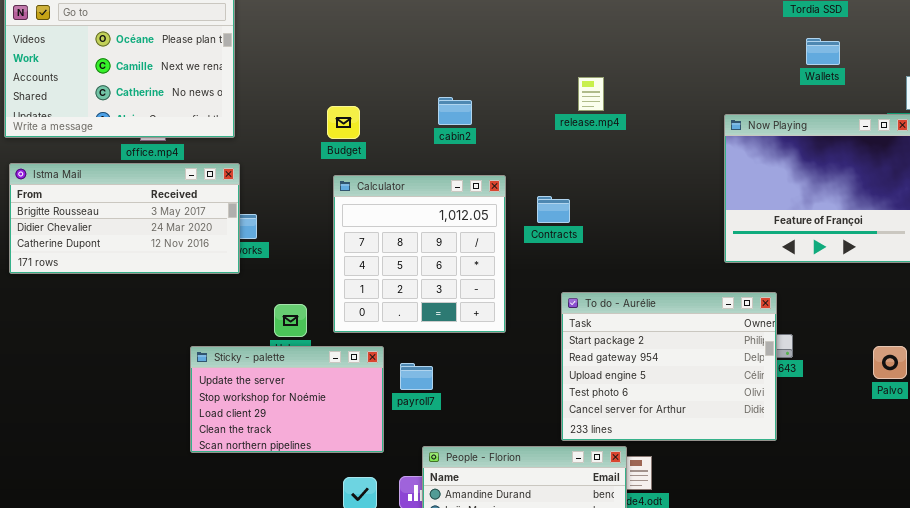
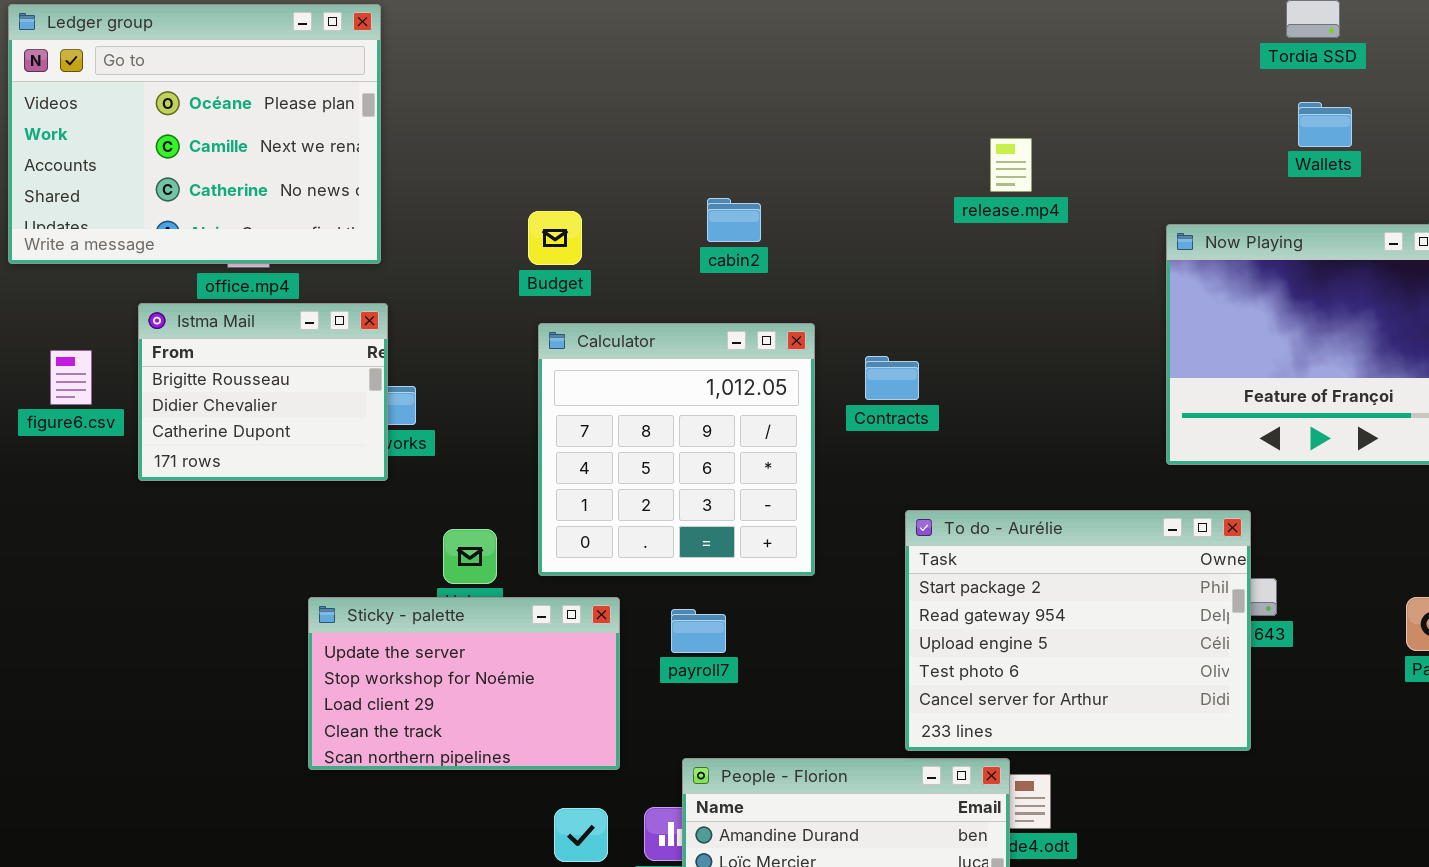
release.mp4: [578,77,604,111] -> [990,138,1032,192], moved
Istma Mail: [9,163,240,274] -> [138,303,388,481], resized
payroll7: [400,363,433,390] -> [671,609,726,653], moved

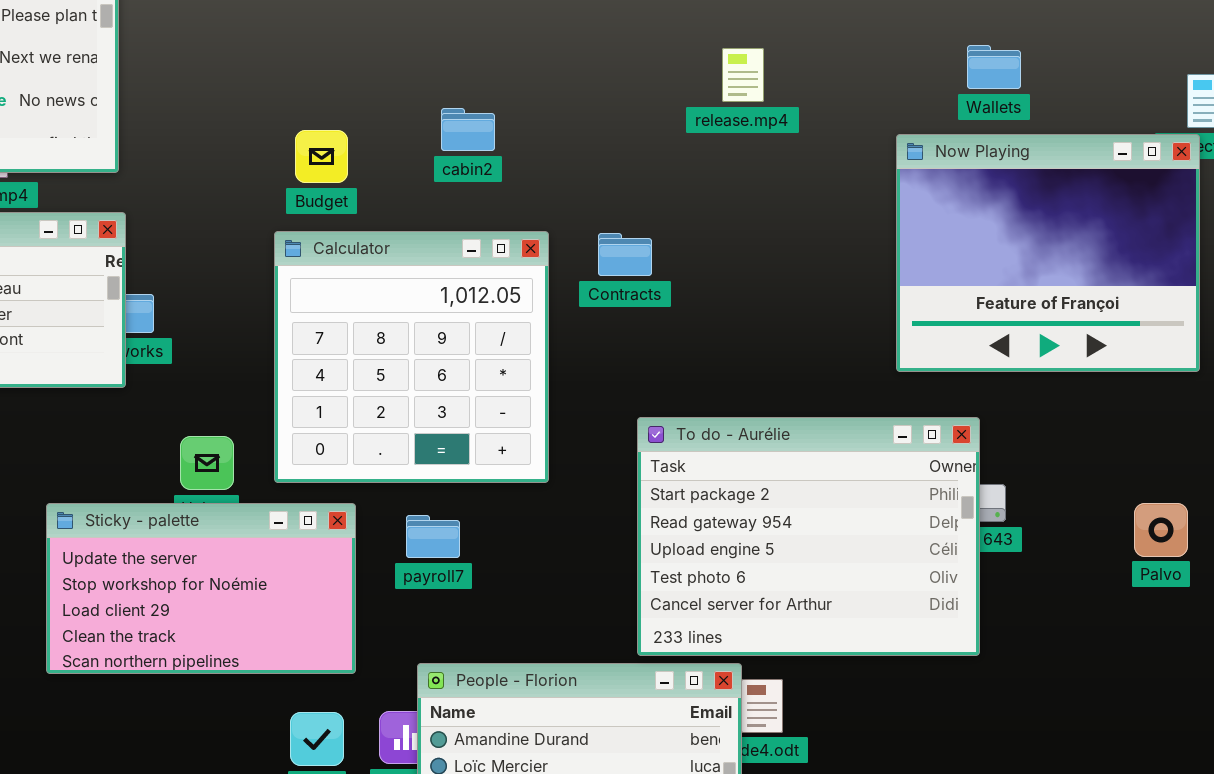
Wallets: [1298,102,1352,147] -> [967,45,1021,89], moved
Budget: [528,211,582,265] -> [295,130,348,183], moved
Contracts: [865,356,919,400] -> [598,233,652,276], moved

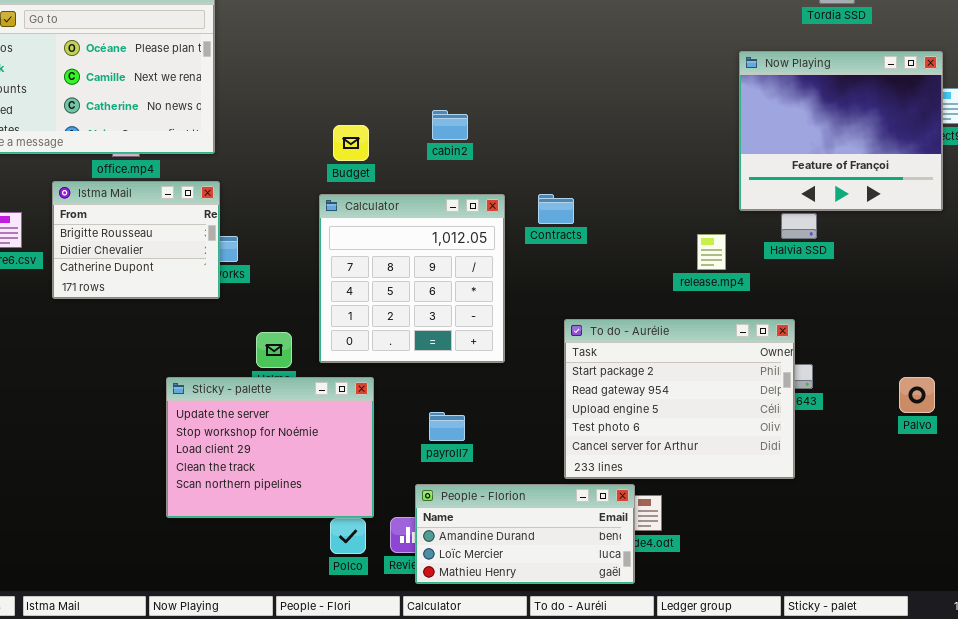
release.mp4: [722,48,764,102] -> [697,234,726,270], moved
Now Playing: [896,134,1200,372] -> [739,51,943,211], moved
Sticky - palette: [46,503,356,674] -> [166,377,374,518], resized
payroll7: [406,515,460,558] -> [429,412,465,441], moved

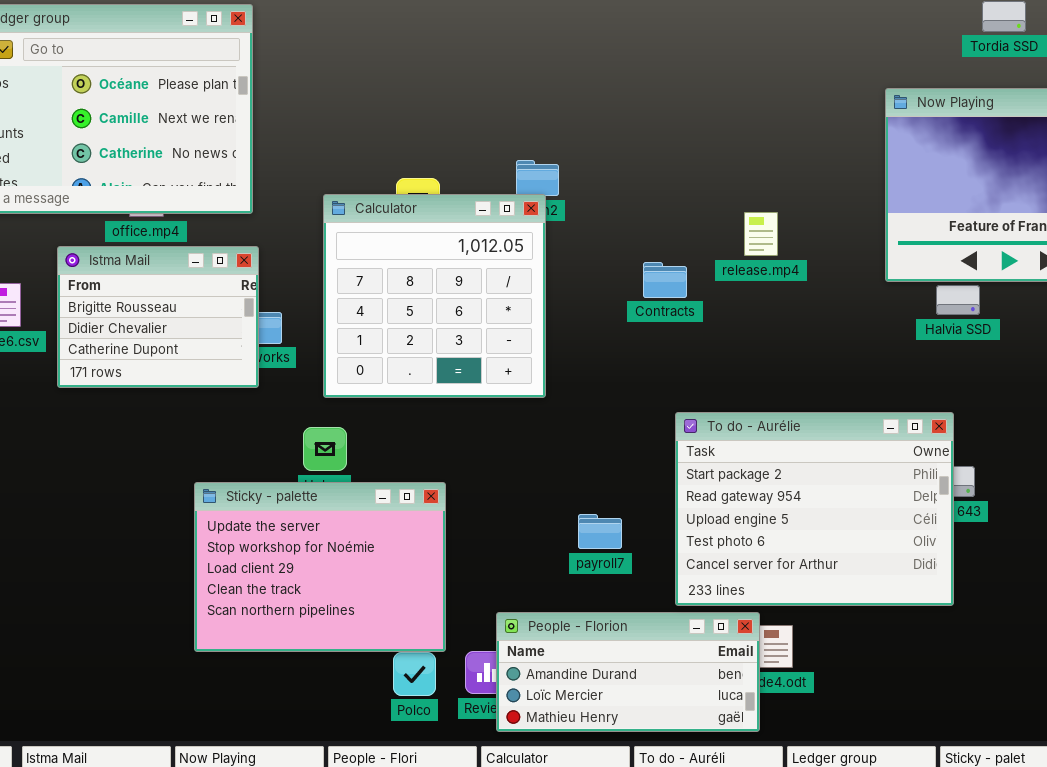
Calculator: [319,194,505,363] -> [323,194,546,398], moved
release.mp4: [697,234,726,270] -> [744,212,778,256], moved
payroll7: [429,412,465,441] -> [578,514,622,549], moved

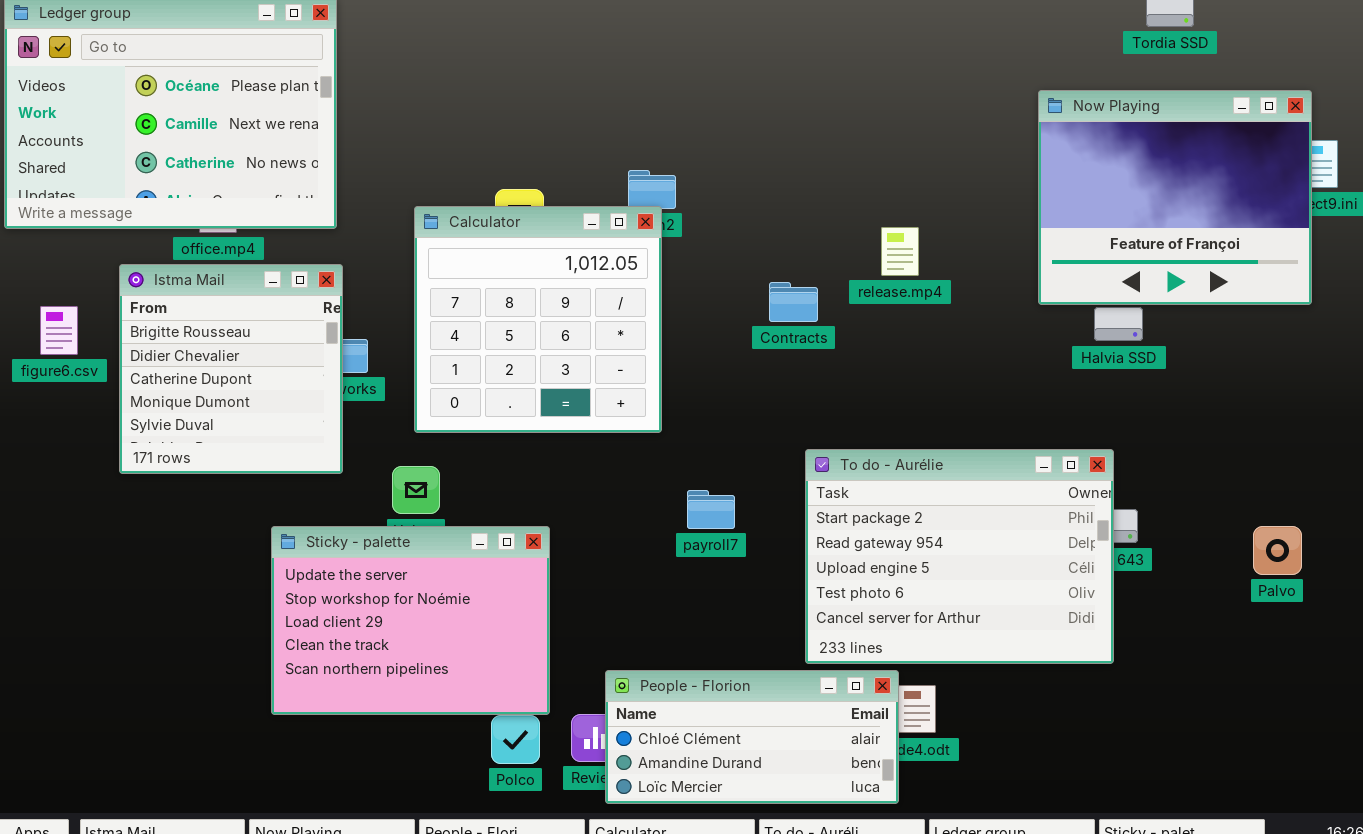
Istma Mail: [57,246,259,388] -> [119,264,343,474], resized
payroll7: [578,514,622,549] -> [687,490,735,529], moved
People - Florion: [496,612,760,732] -> [605,670,899,804], scrolled up 1 row

